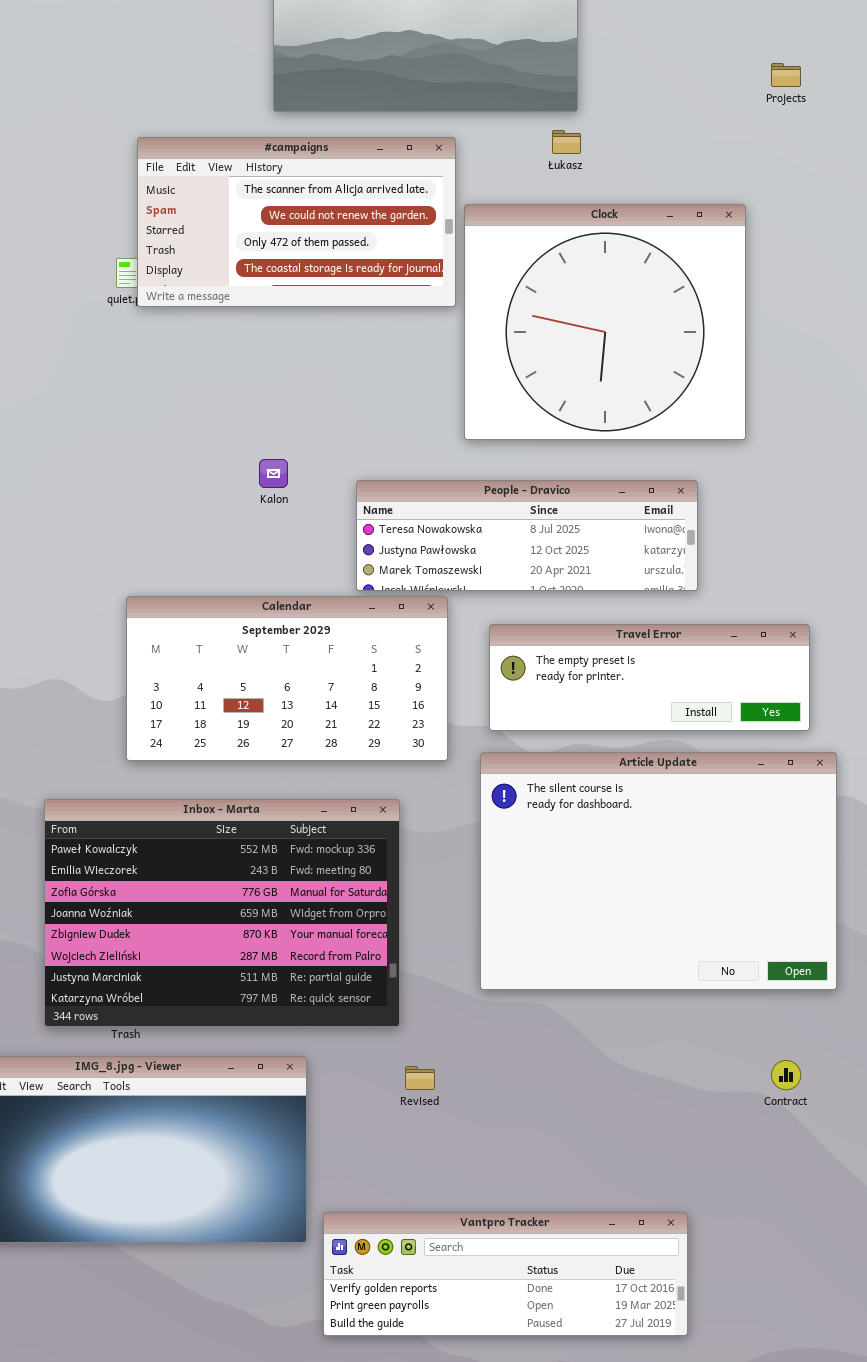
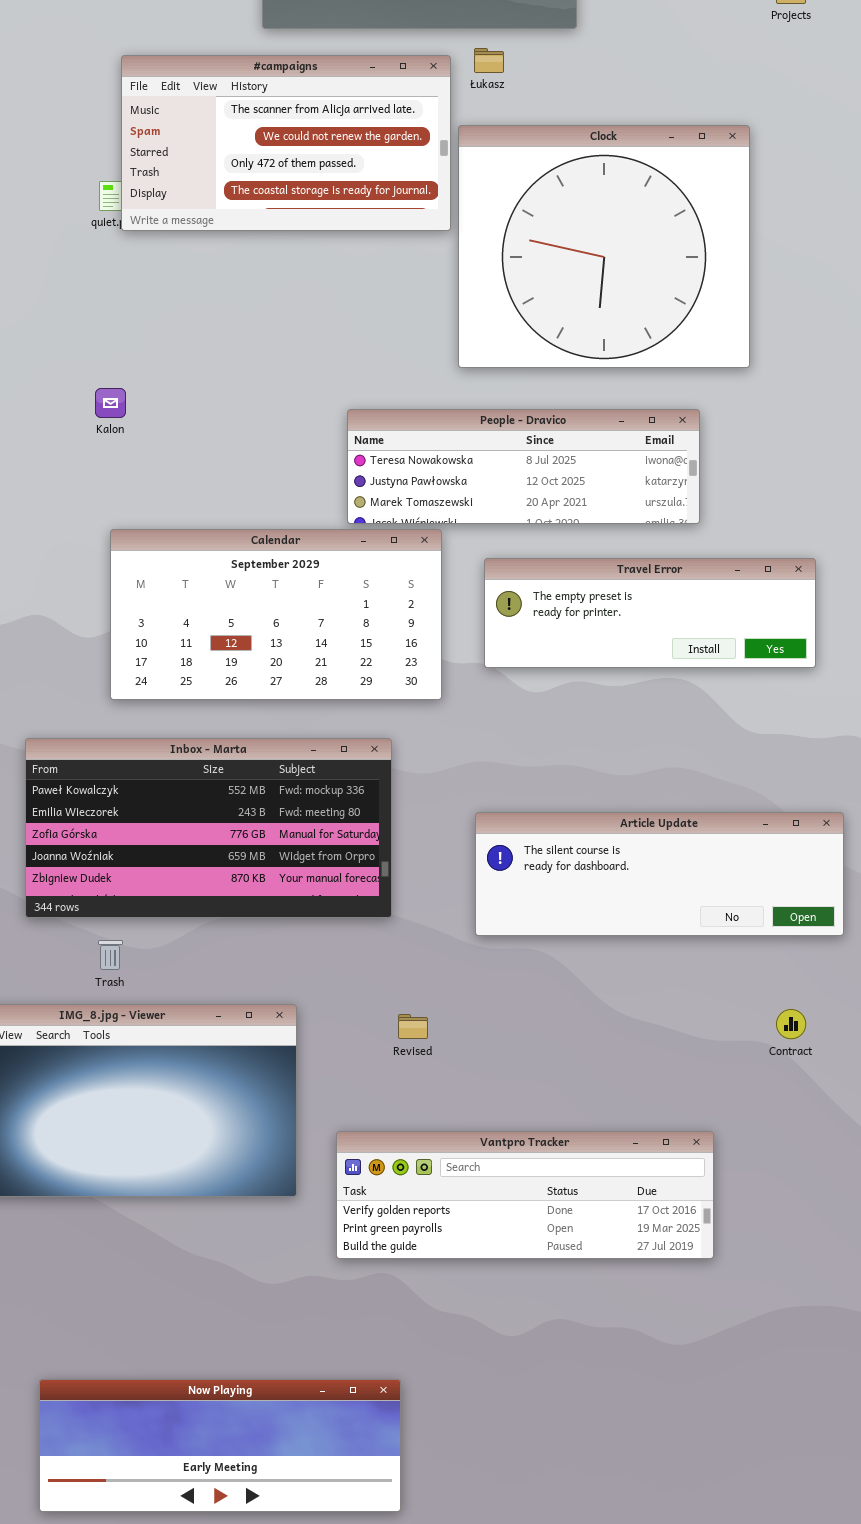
Łukasz: [552,130,581,154] -> [474,48,504,73], moved
Kalon: [259,459,288,488] -> [95,388,126,418], moved
Article Update: [480,752,837,990] -> [475,812,844,936], resized
Inbox - Marta: [44,799,400,1027] -> [25,738,392,918], resized
Vantpro Tracker: [323,1212,688,1336] -> [336,1131,714,1259], moved

